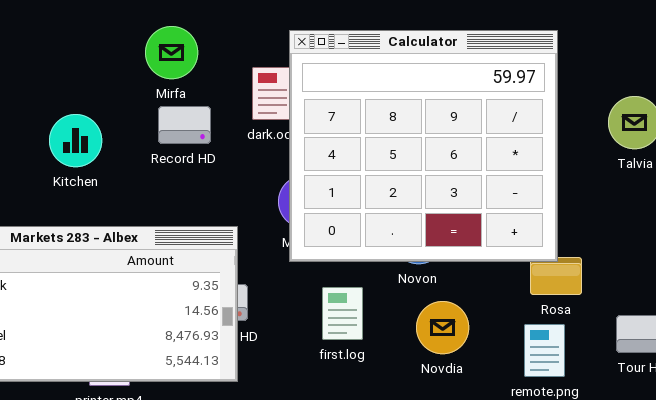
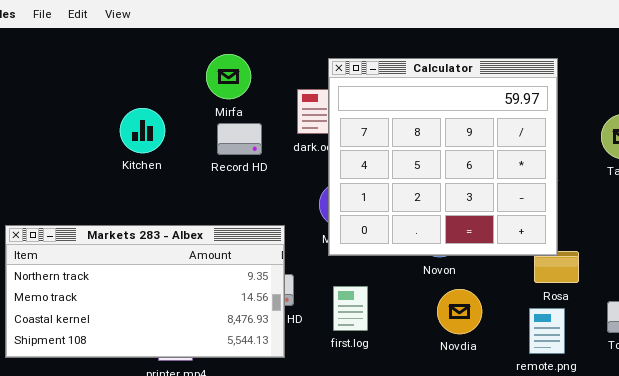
Kitchen: [49,114,102,167] -> [120,108,165,153], moved
first.log: [322,287,363,340] -> [333,286,368,331], moved

